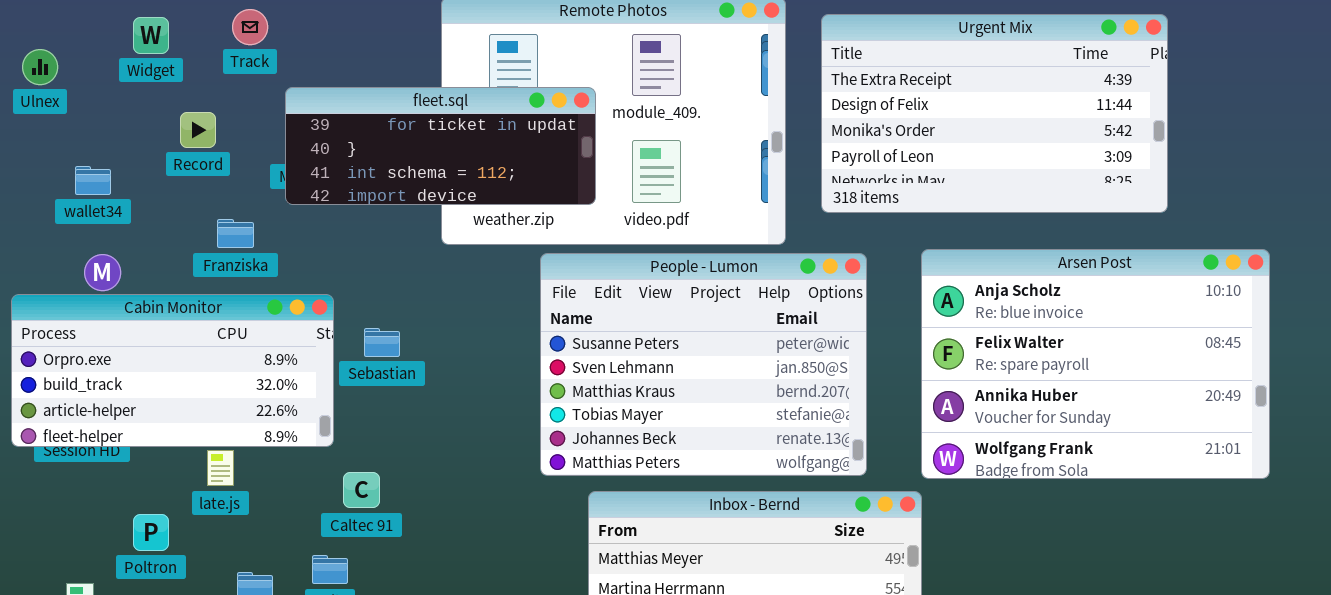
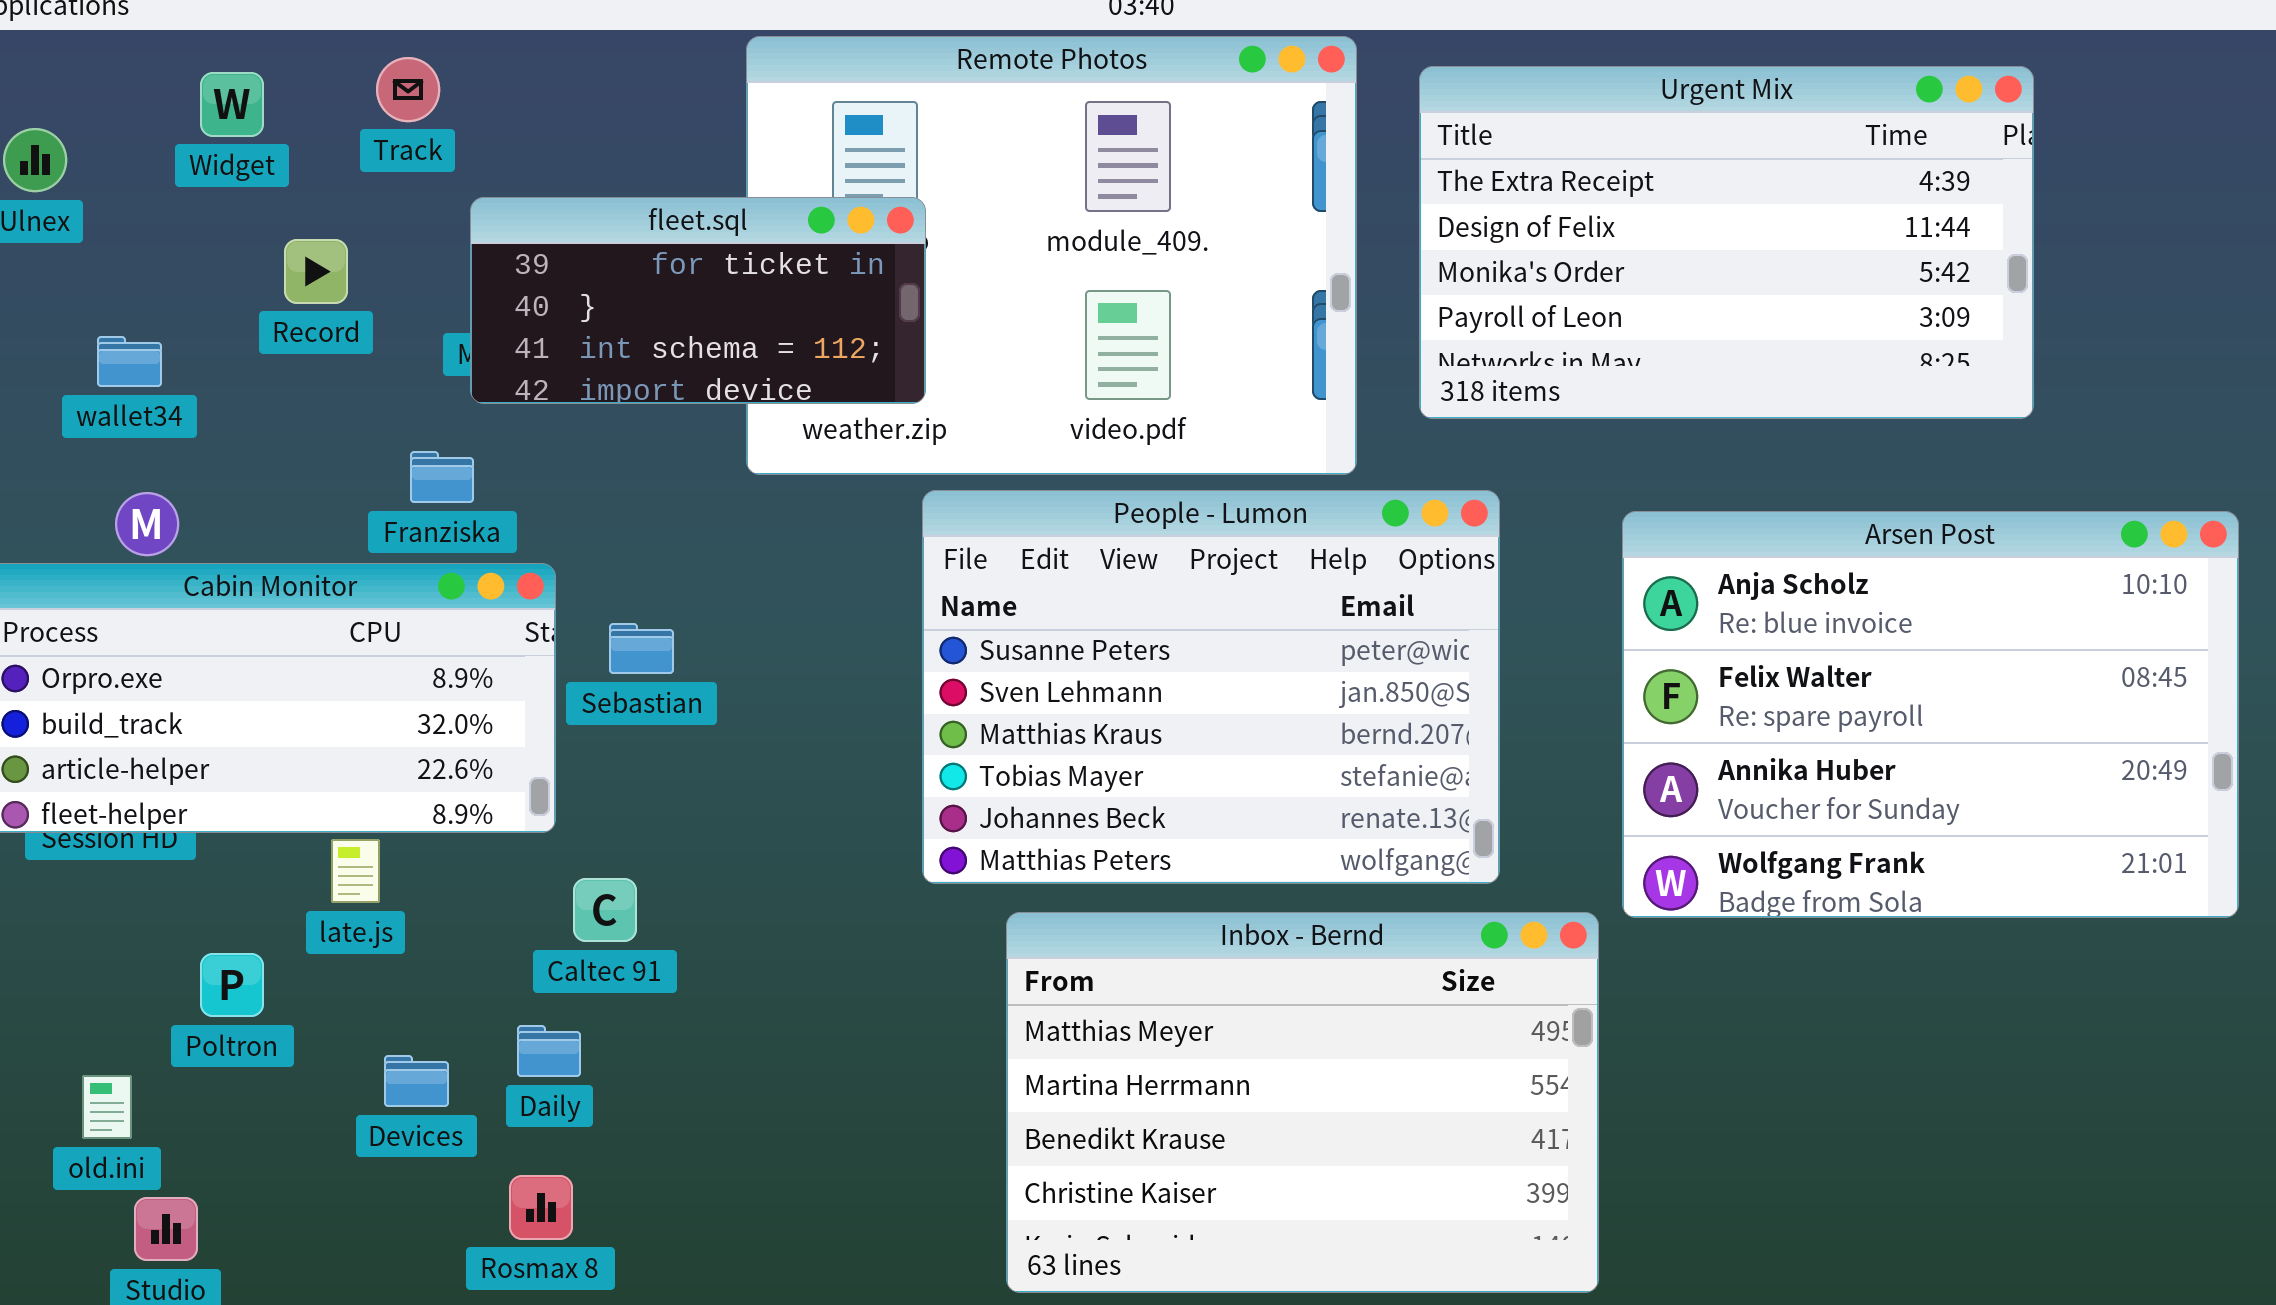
fleet.sql: [285,87,596,205] -> [470,197,926,404], resized
Franziska: [217,219,254,248] -> [410,451,474,503], moved
Arsen Post: [921,249,1270,479] -> [1622,511,2239,918], moved

